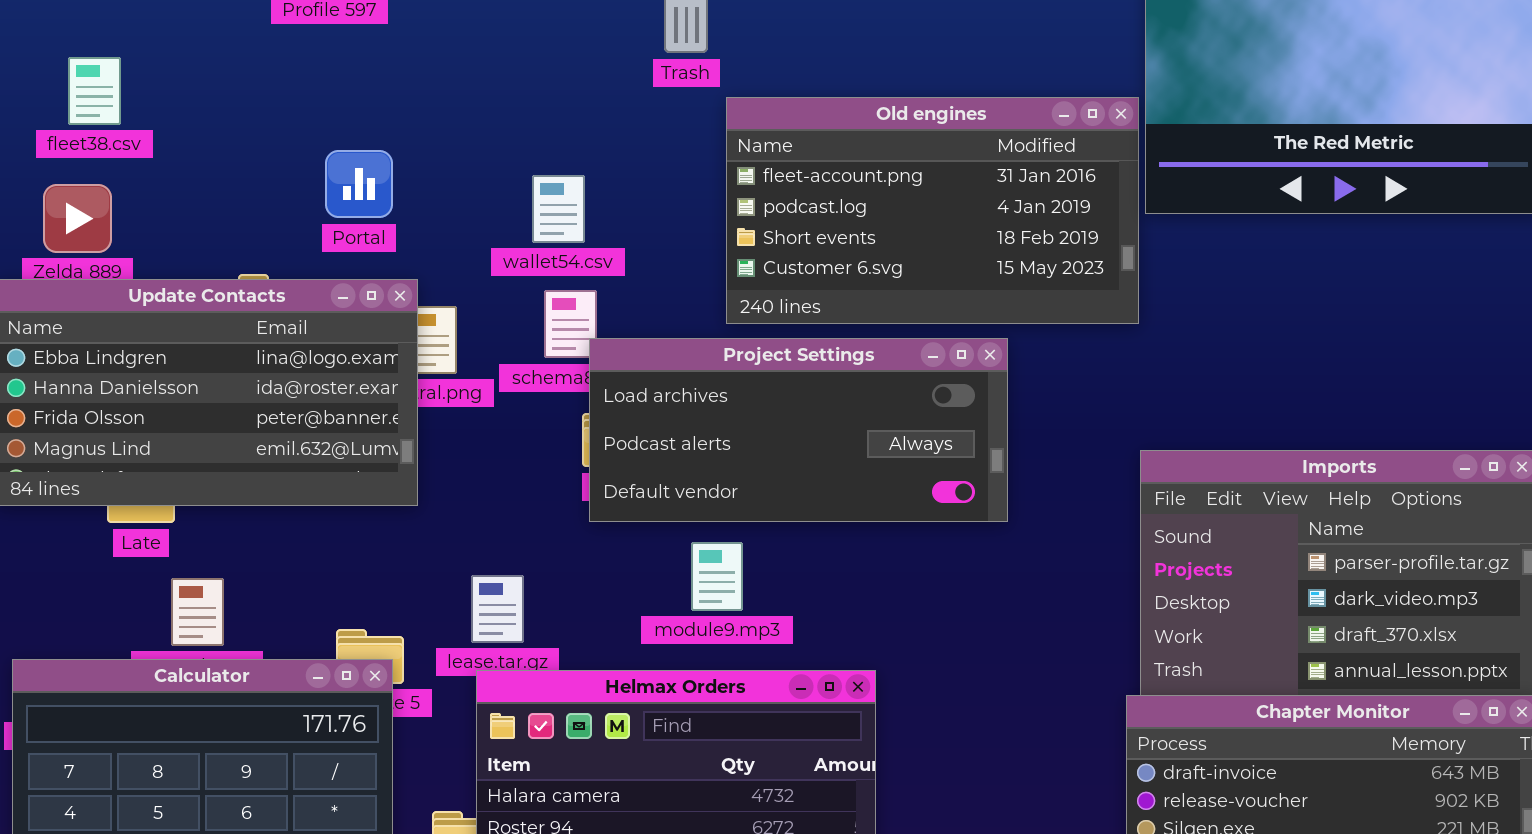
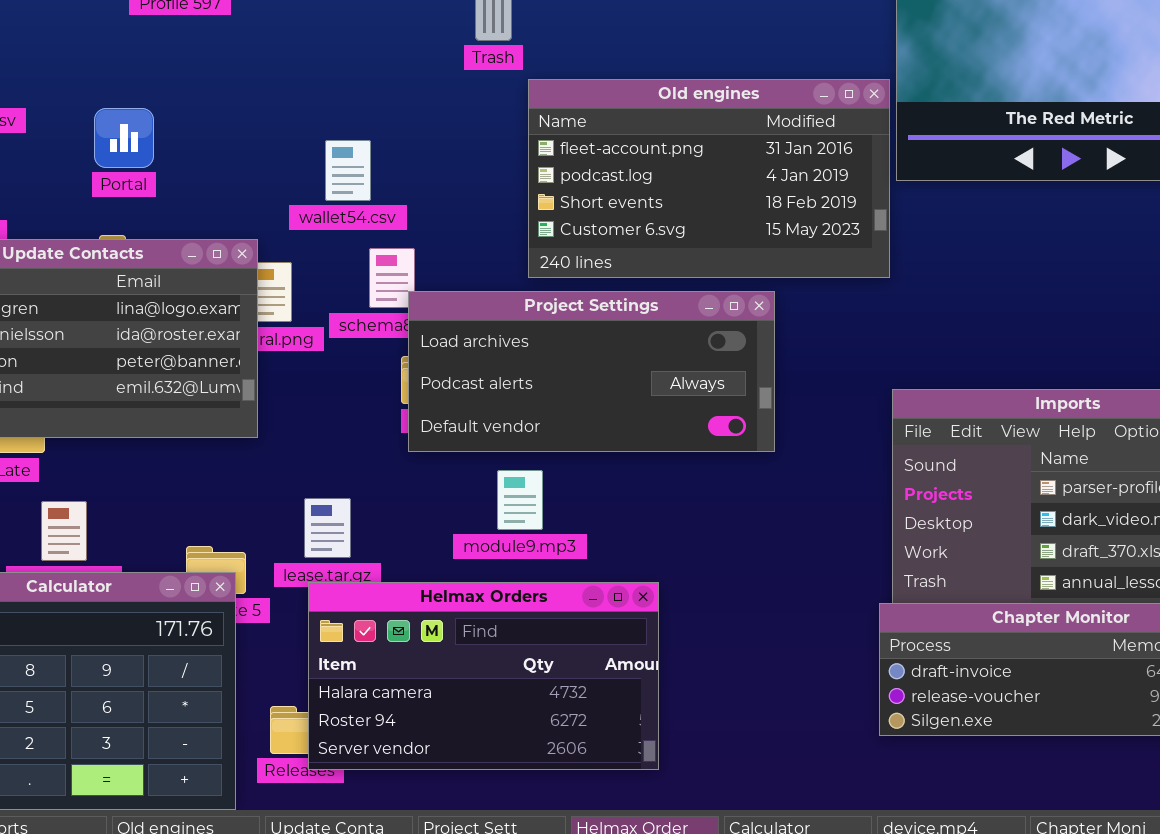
Portal: [325,150,393,218] -> [94,108,154,168], moved
wallet54.csv: [532,175,585,243] -> [325,140,371,201], moved

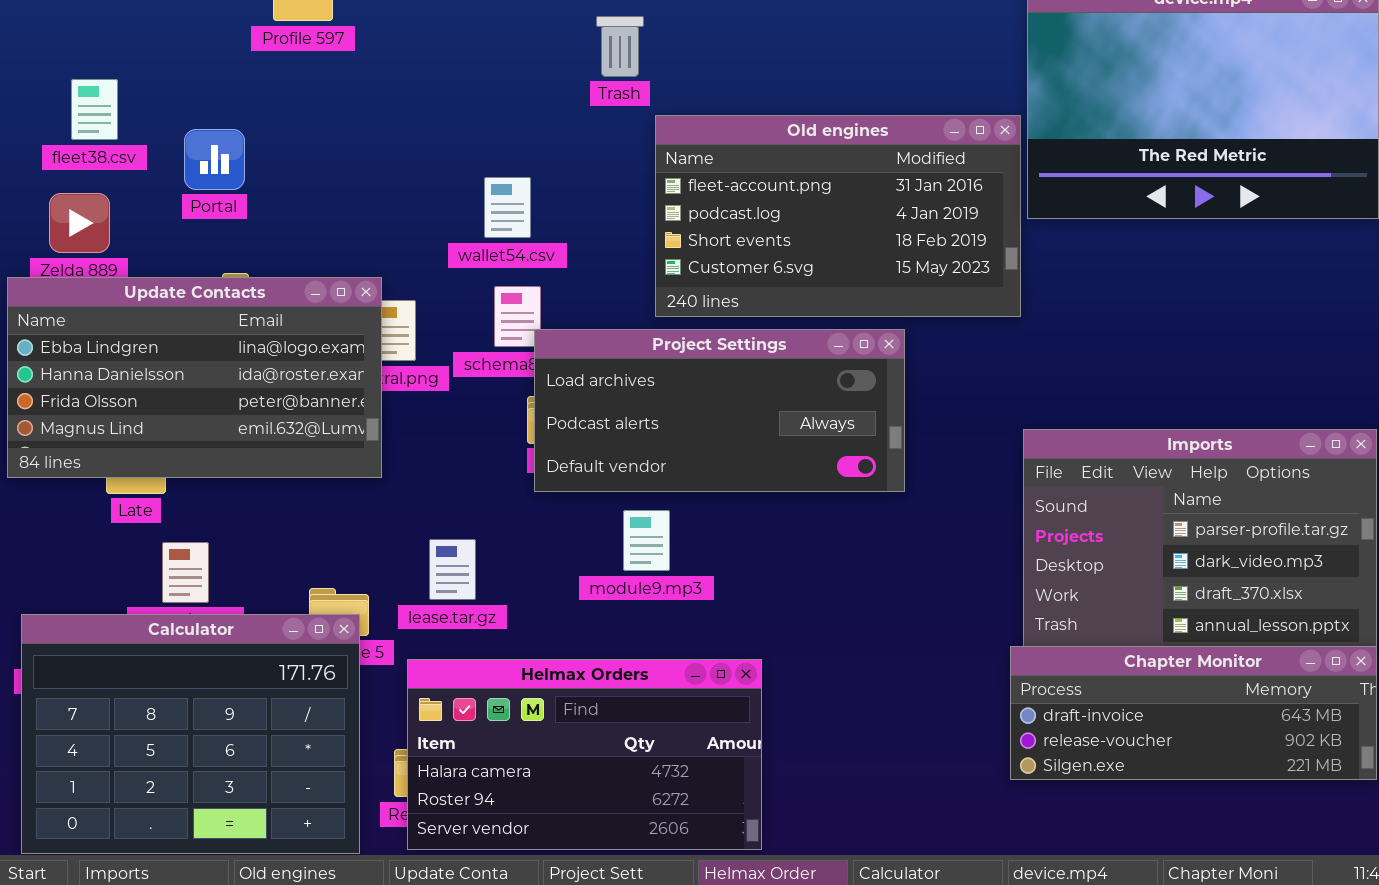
Portal: [94,108,154,168] -> [184,129,245,190], moved
wallet54.csv: [325,140,371,201] -> [484,177,531,238], moved
Helmax Orders: [308,582,659,770] -> [407,659,762,850], moved

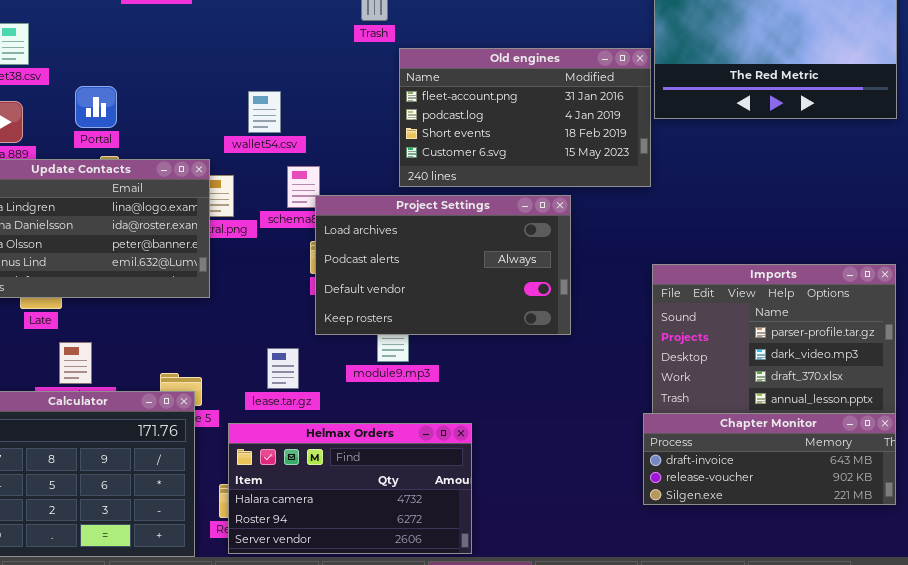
Portal: [184,129,245,190] -> [75,86,117,128], moved
wallet54.csv: [484,177,531,238] -> [248,91,281,133], moved
Project Settings: [534,329,905,492] -> [315,195,571,335], resized
lease.tar.gz: [429,539,476,600] -> [267,348,299,389], moved

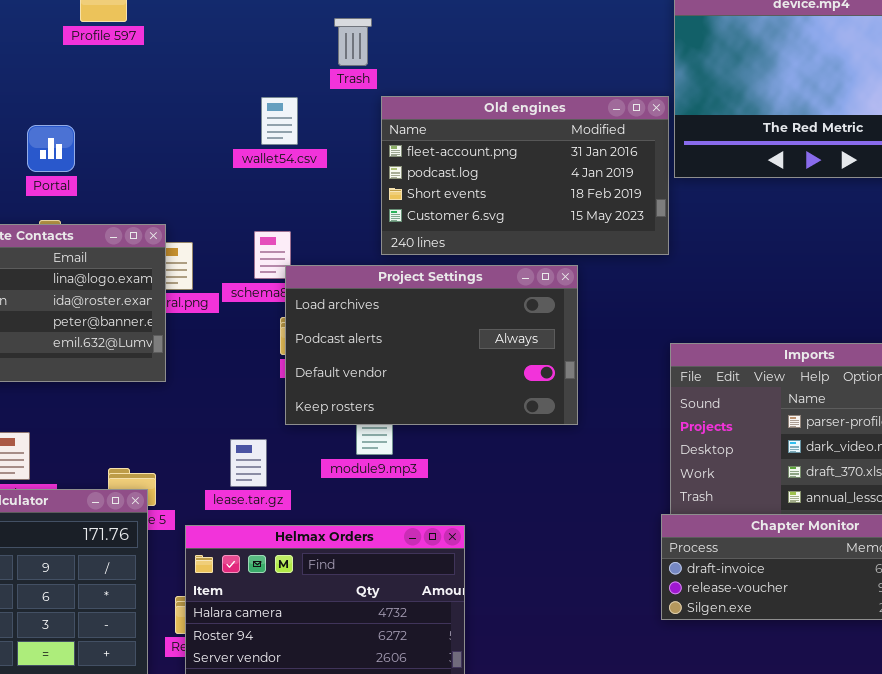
Portal: [75,86,117,128] -> [27,125,75,172], moved
wallet54.csv: [248,91,281,133] -> [261,97,298,145], moved

